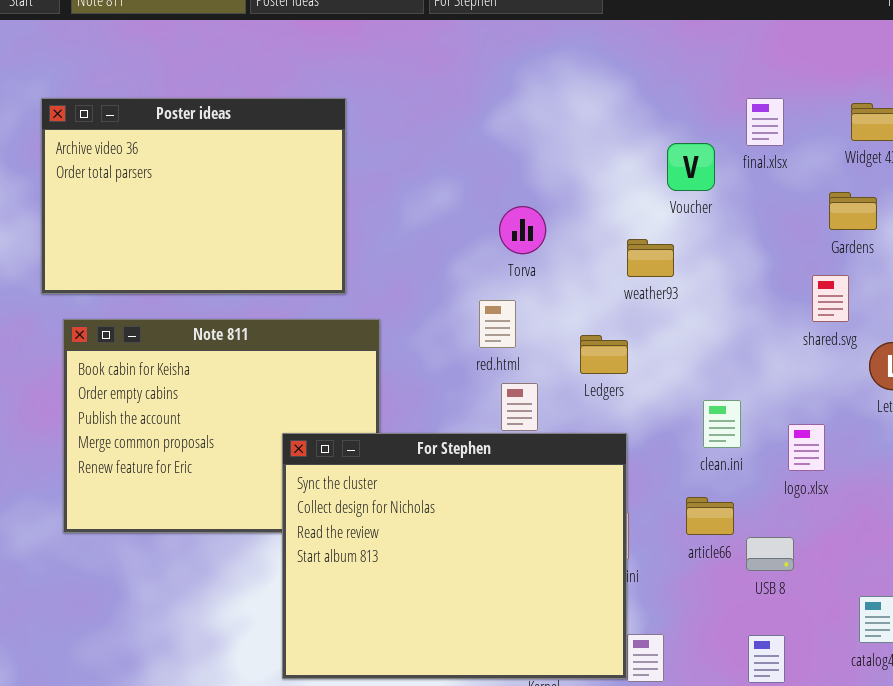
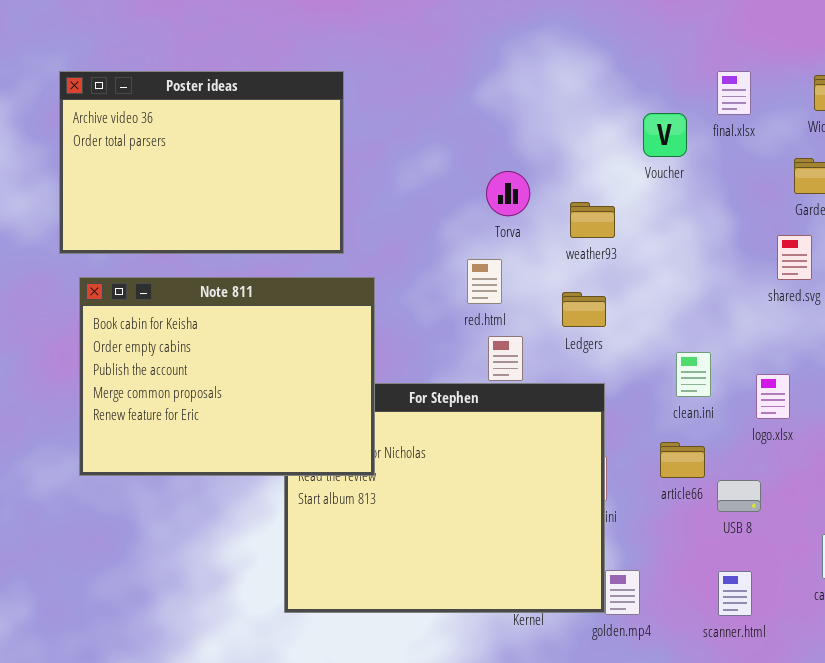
weather93: [627,239,674,277] -> [570,202,615,238], moved
Note 811: [63,319,380,533] -> [79,277,375,476], raised

